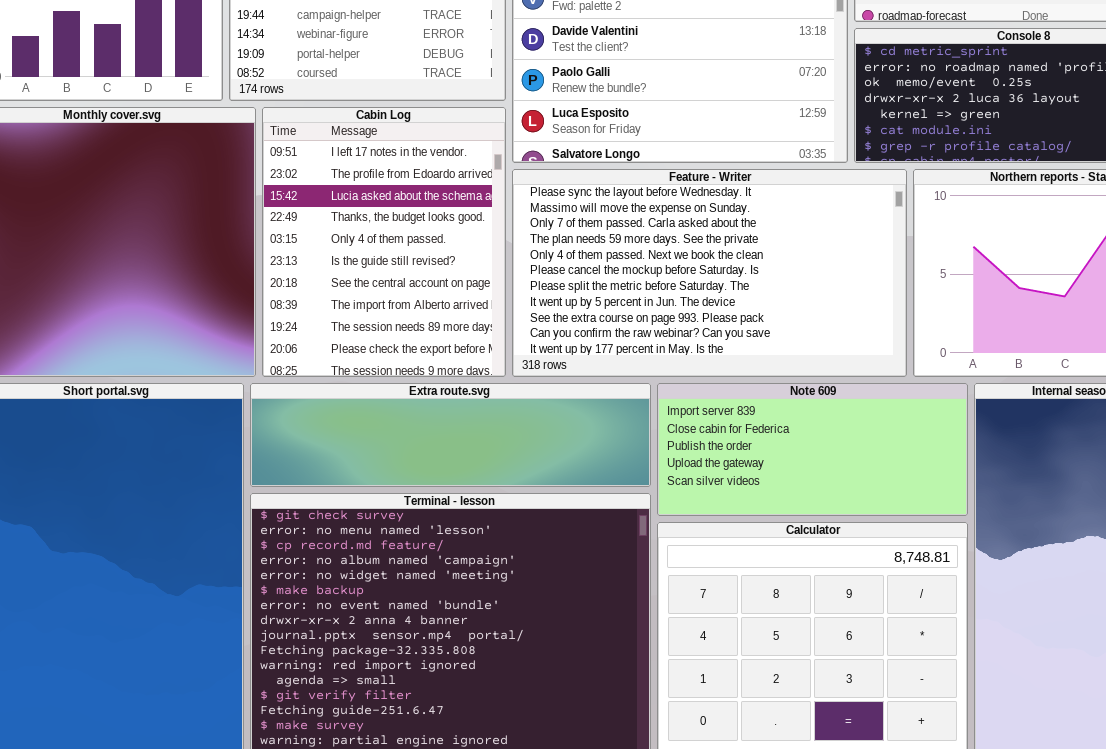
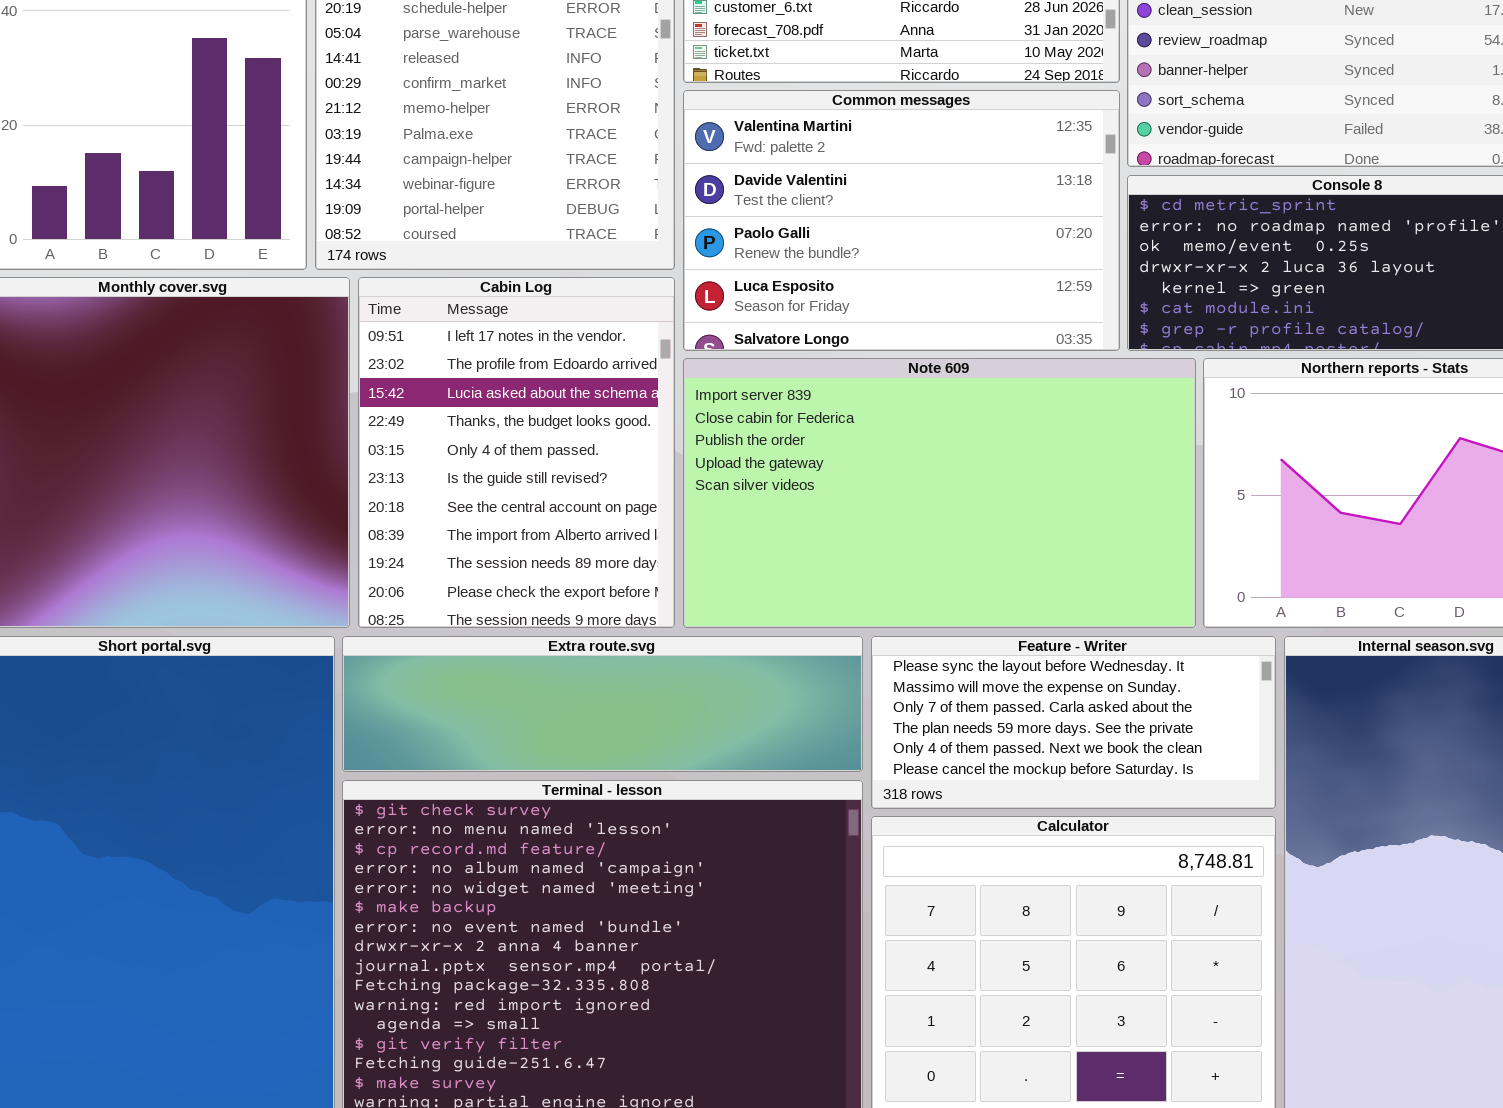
Feature - Writer: [512,169,907,377] -> [871,636,1276,809], moved, resized
Note 609: [657,383,968,516] -> [683,358,1196,628], moved, resized

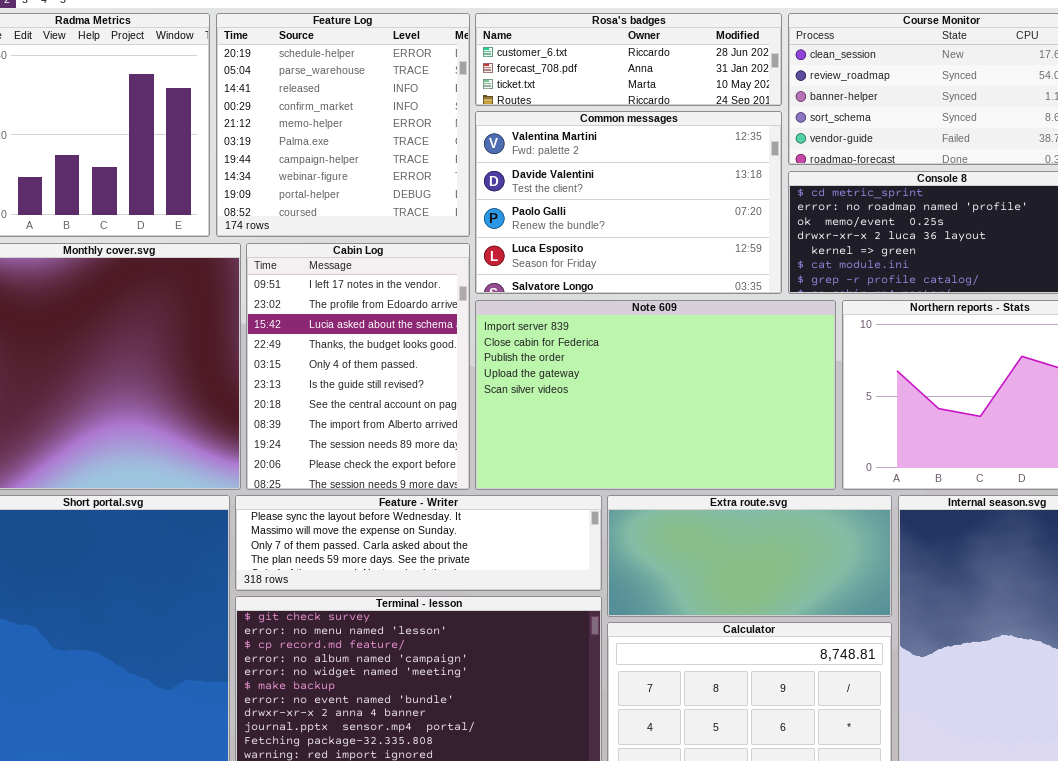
Extra route.svg: [342,636,863,772] -> [607,495,892,617], moved, resized
Feature - Writer: [871,636,1276,809] -> [235,495,602,591], moved, resized

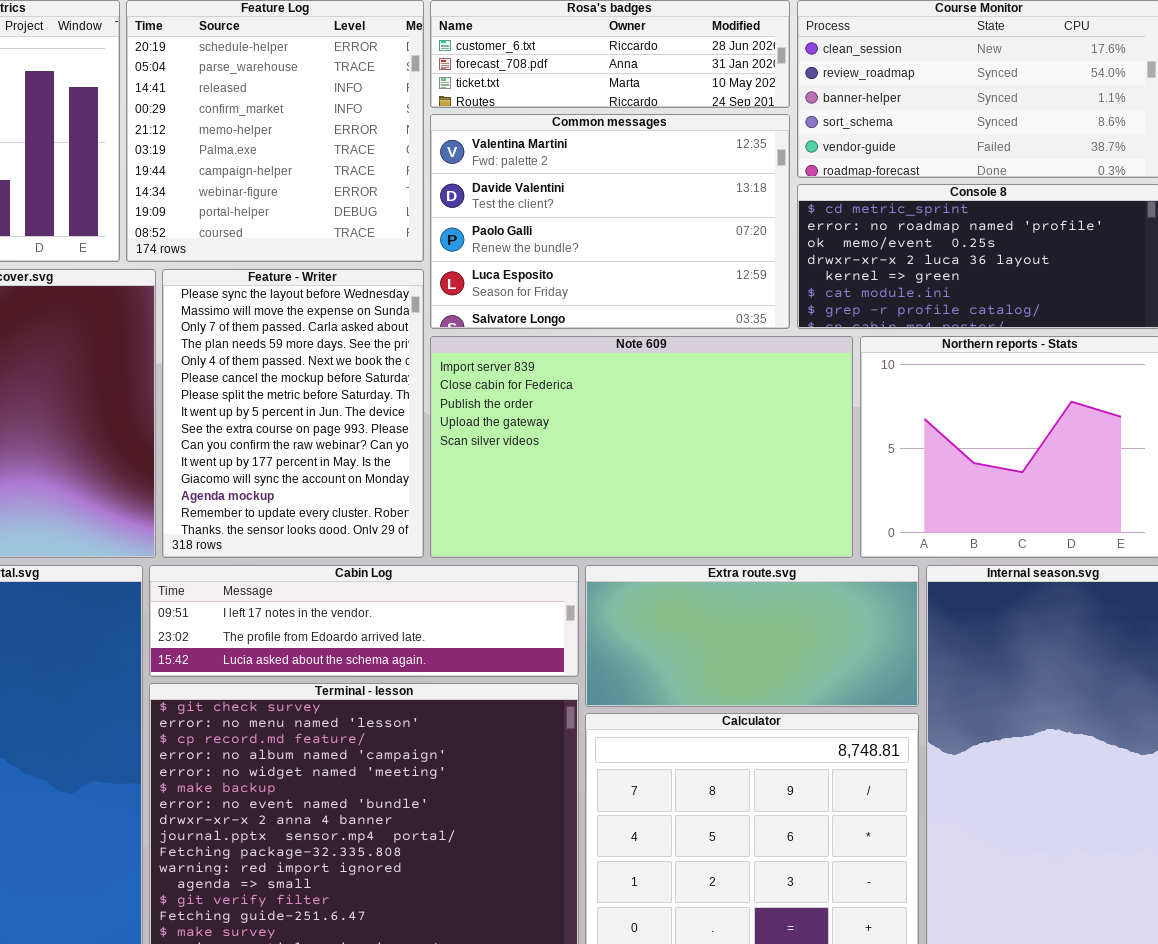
Cabin Log: [246,243,470,490] -> [149,565,579,677], moved, resized
Feature - Writer: [235,495,602,591] -> [162,269,424,558], moved, resized

